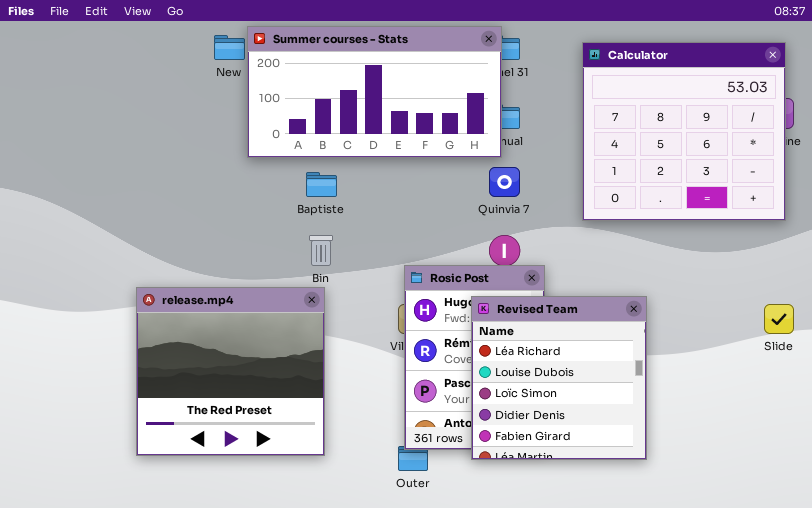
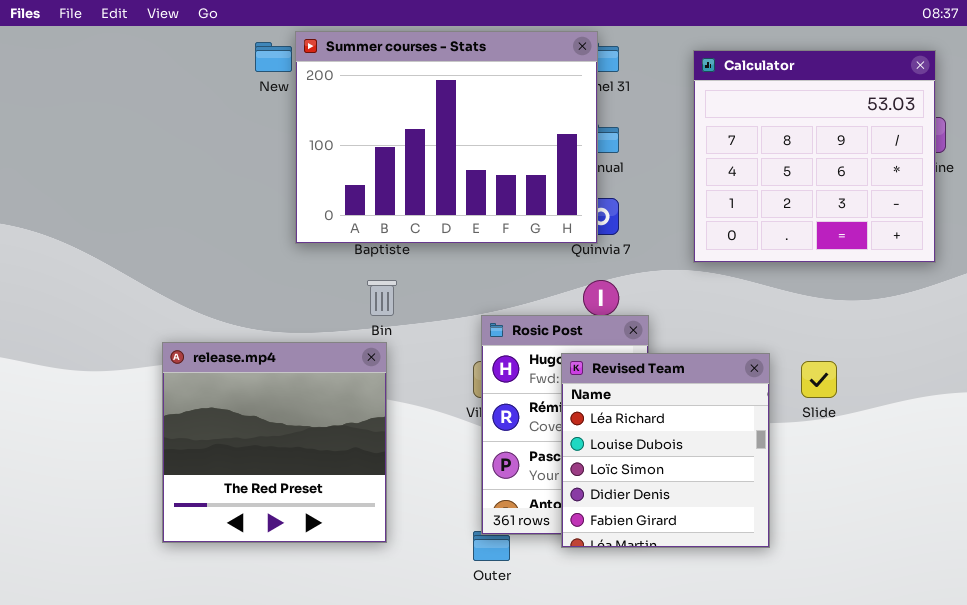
Summer courses - Stats: [247,26,502,158] -> [295,31,598,244], resized
Slide: [764,304,794,334] -> [801,361,837,398], moved

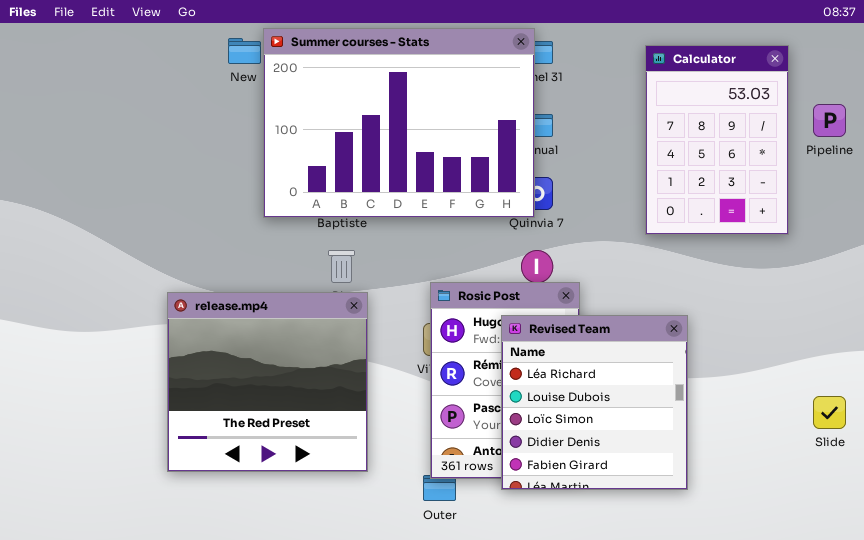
Calculator: [693,50,936,263] -> [645,45,789,235], moved, resized
release.mp4: [162,342,387,543] -> [167,292,368,472], moved
Slide: [801,361,837,398] -> [813,396,846,429], moved

